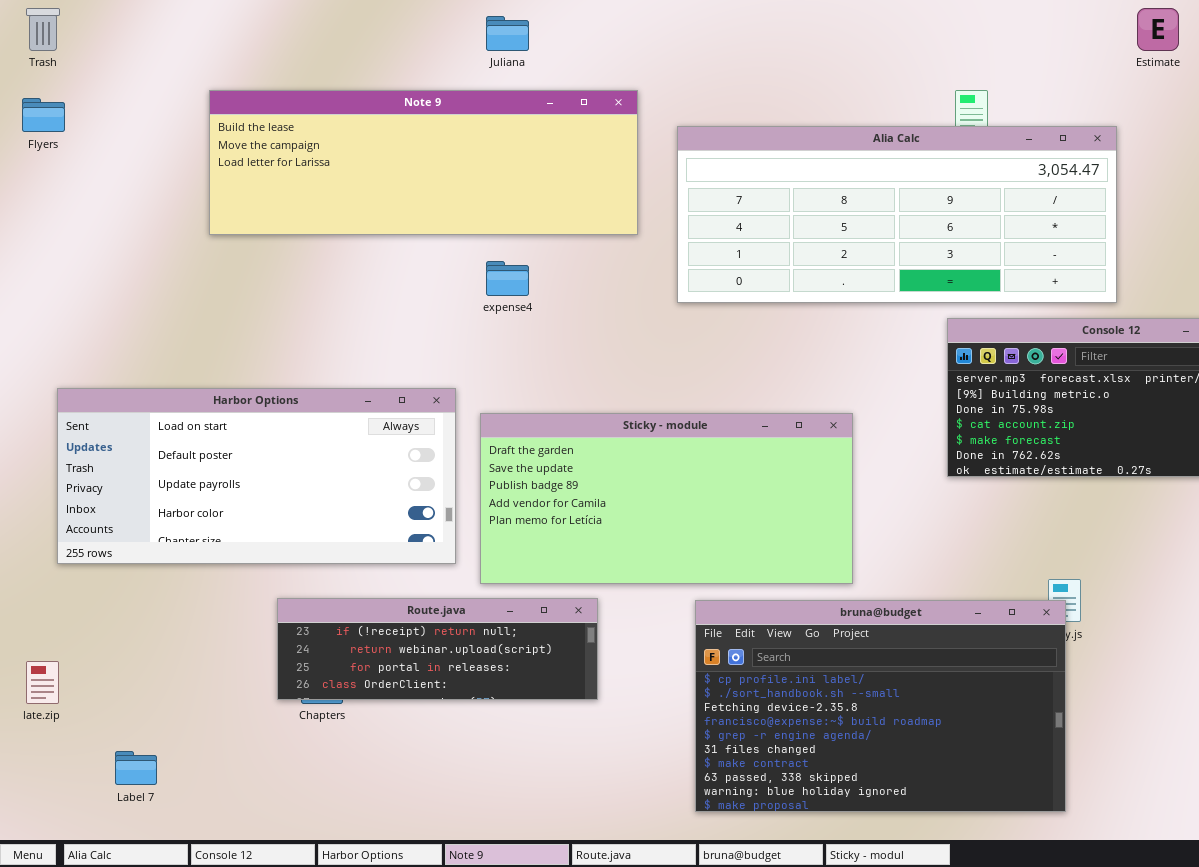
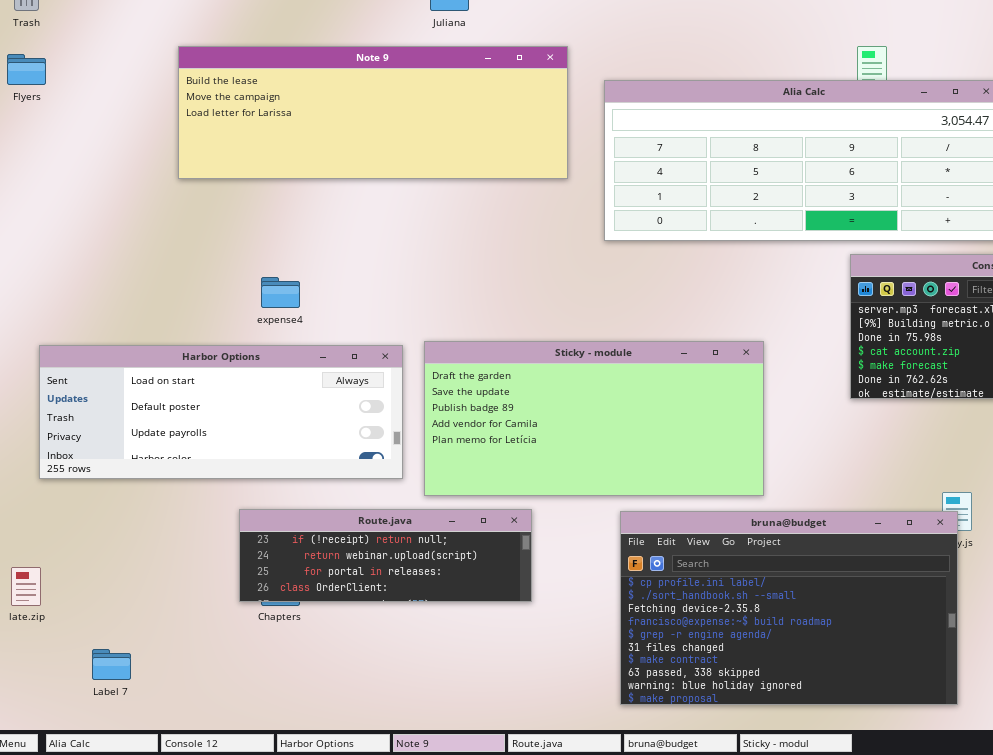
expense4: [486,261,529,296] -> [261,277,300,308], moved
Harbor Options: [57,388,456,564] -> [39,345,403,479], resized

